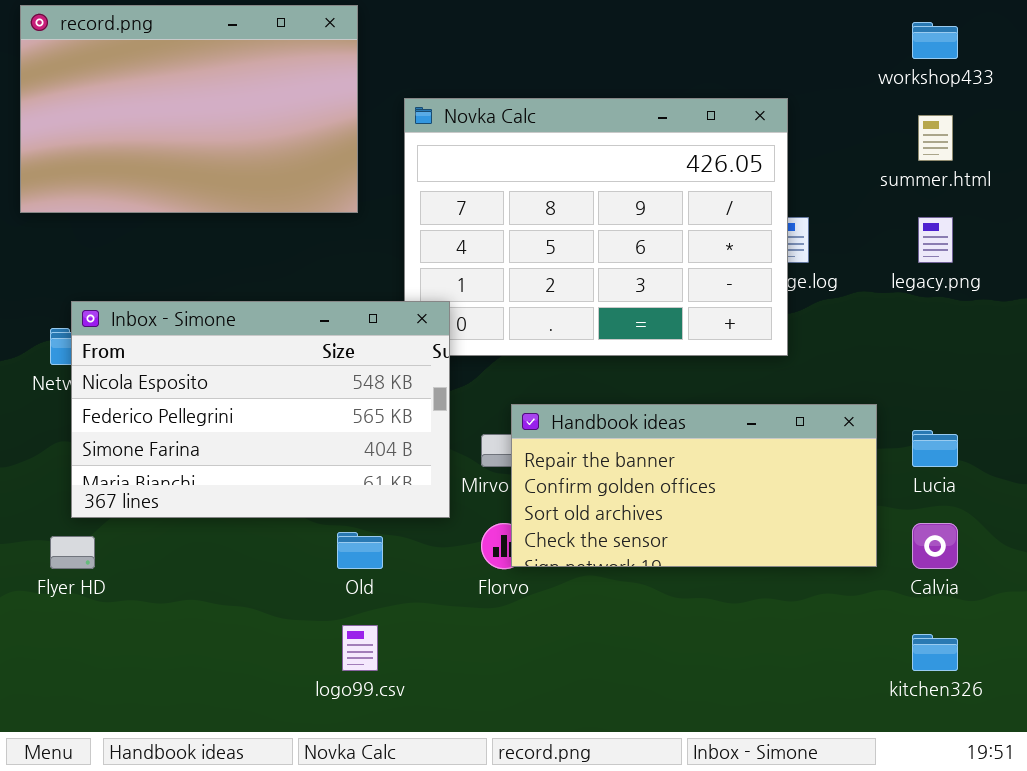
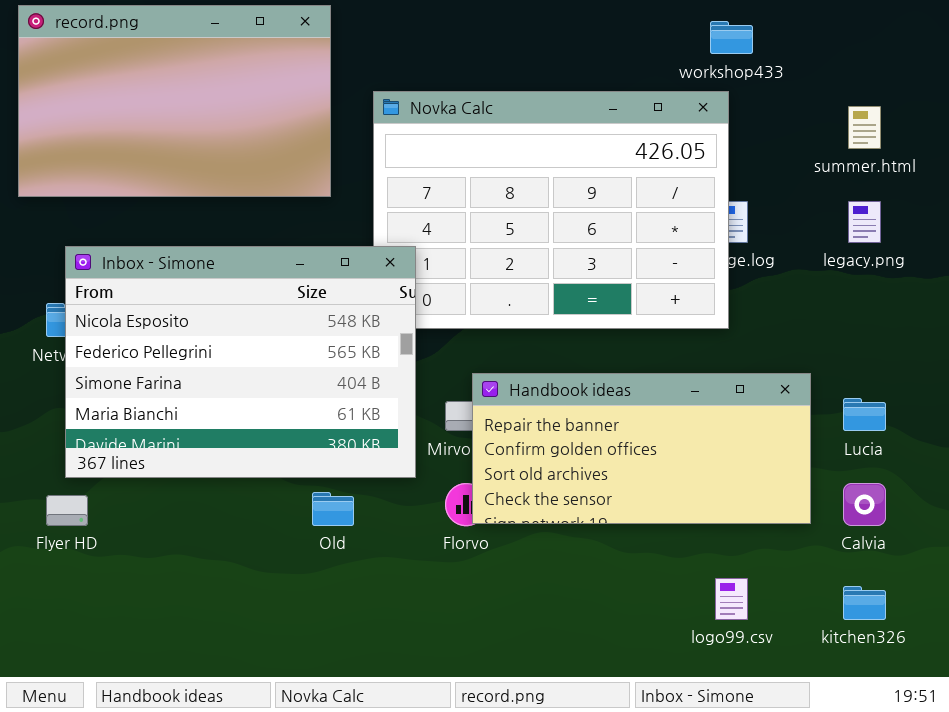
workshop433: [912,22,958,59] -> [710,21,753,54], moved
Inbox - Simone: [71,301,450,518] -> [65,246,416,478], resized
logo99.csv: [342,625,378,671] -> [715,578,748,620], moved

